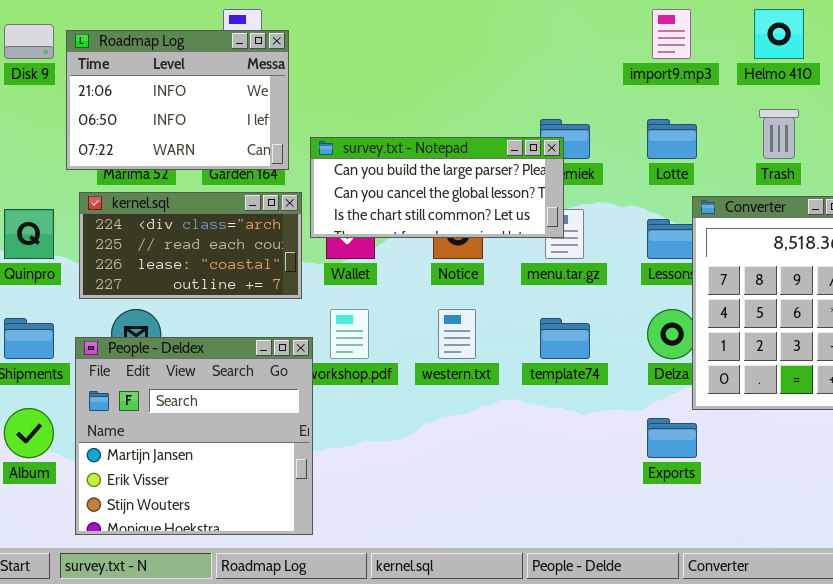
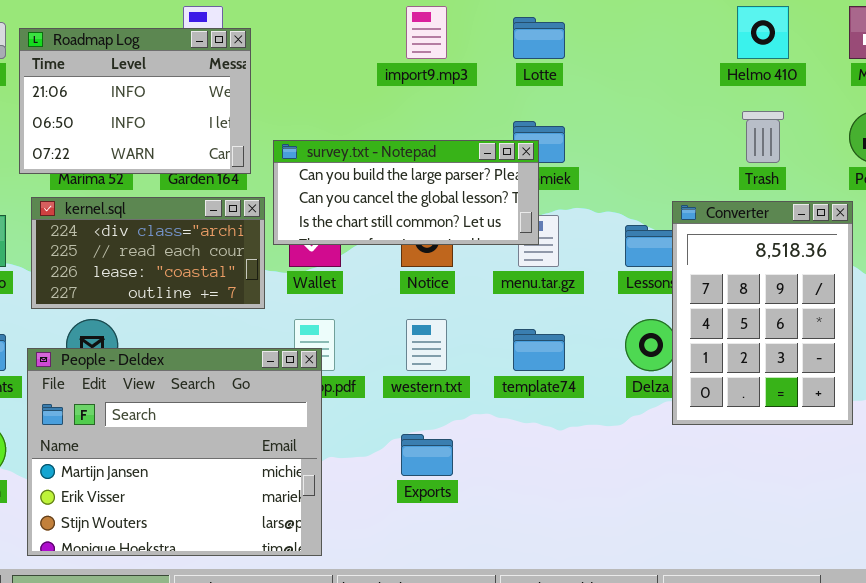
import9.mp3: [652,9,691,59] -> [406,6,447,59], moved
Lotte: [647,119,697,159] -> [513,17,565,59], moved
People - Deldex: [75,337,313,535] -> [27,348,322,556], resized
Exports: [647,418,697,458] -> [401,434,453,476], moved

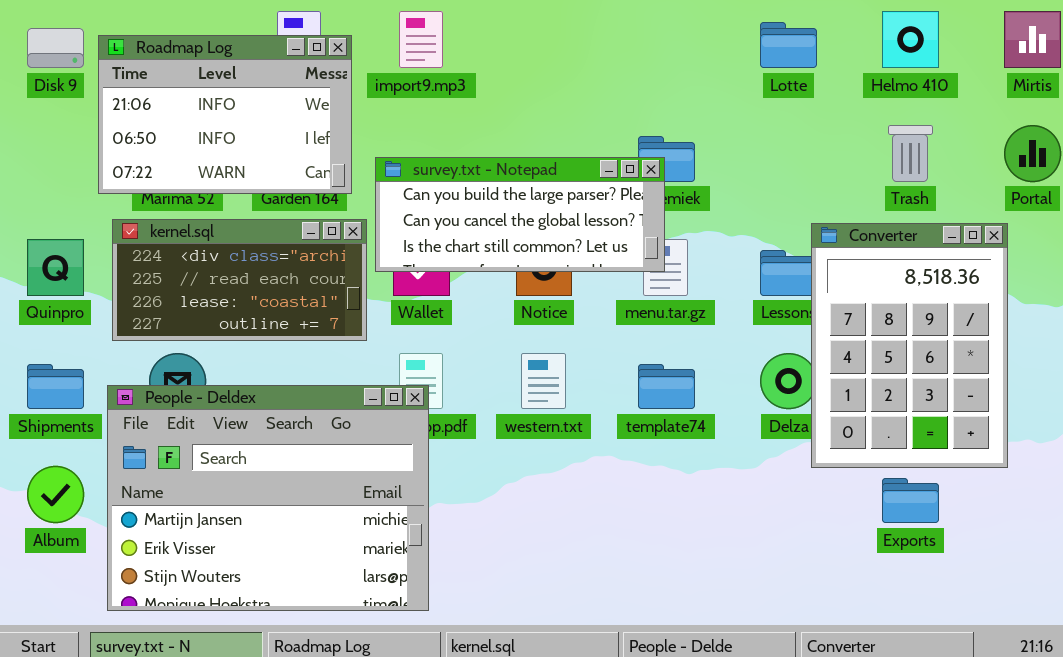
import9.mp3: [406,6,447,59] -> [399,11,443,68], moved
Lotte: [513,17,565,59] -> [760,22,817,68], moved
Exports: [401,434,453,476] -> [882,478,939,523], moved

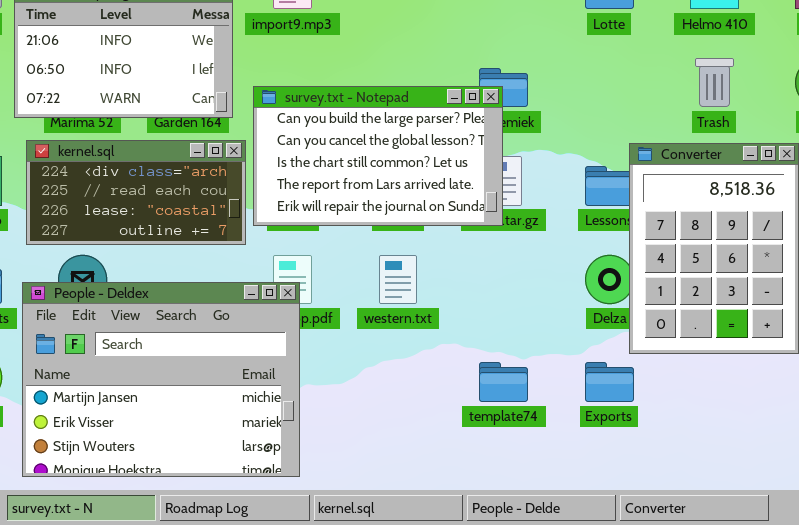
survey.txt - Notepad: [375,157,665,272] -> [253,86,503,226], resized
template74: [638,364,695,409] -> [479,362,528,402], moved
Exports: [882,478,939,523] -> [585,362,634,402], moved

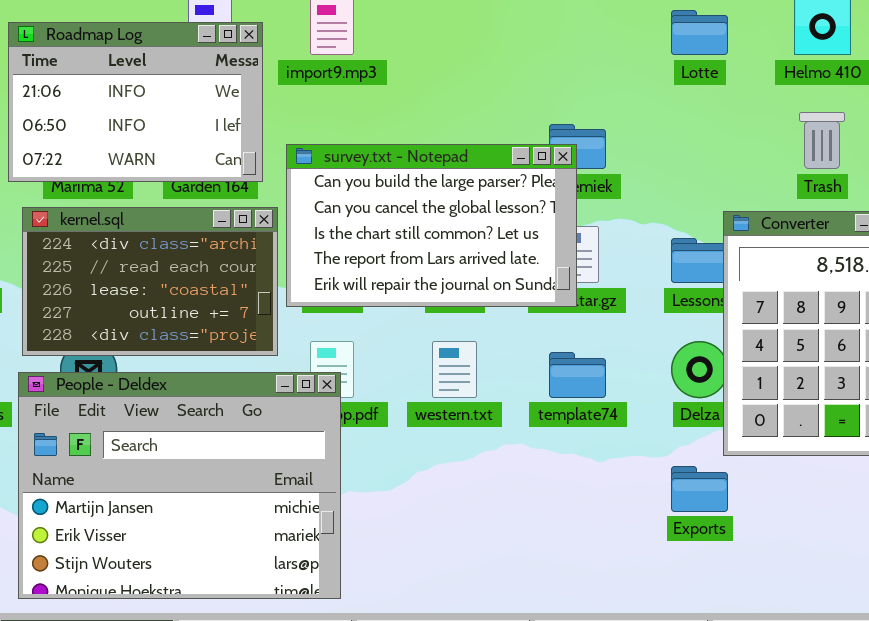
kernel.sql: [26,140,246,245] -> [22,207,278,356], resized
template74: [479,362,528,402] -> [549,352,606,398], moved

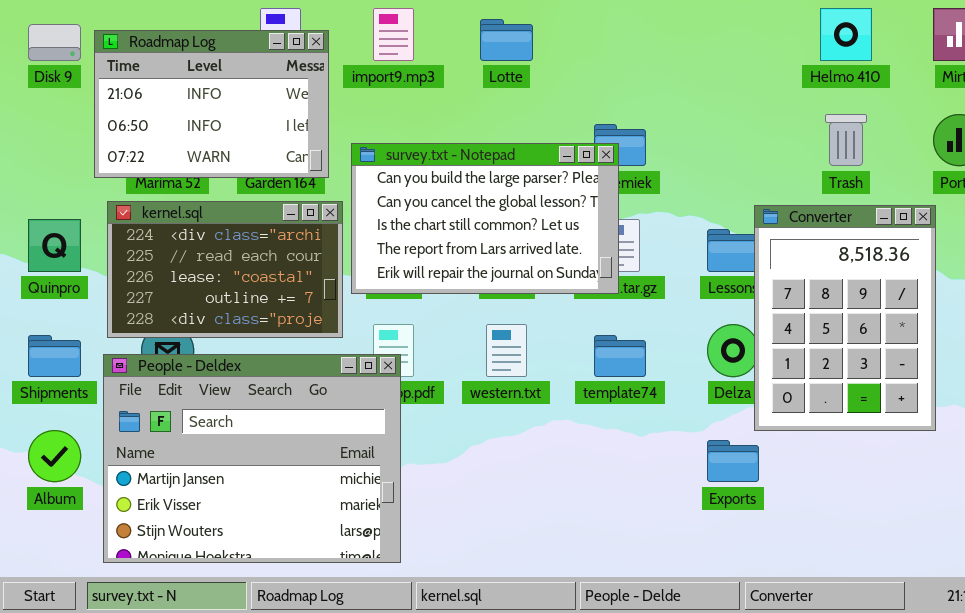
Lotte: [671,10,728,55] -> [480,19,533,61], moved

